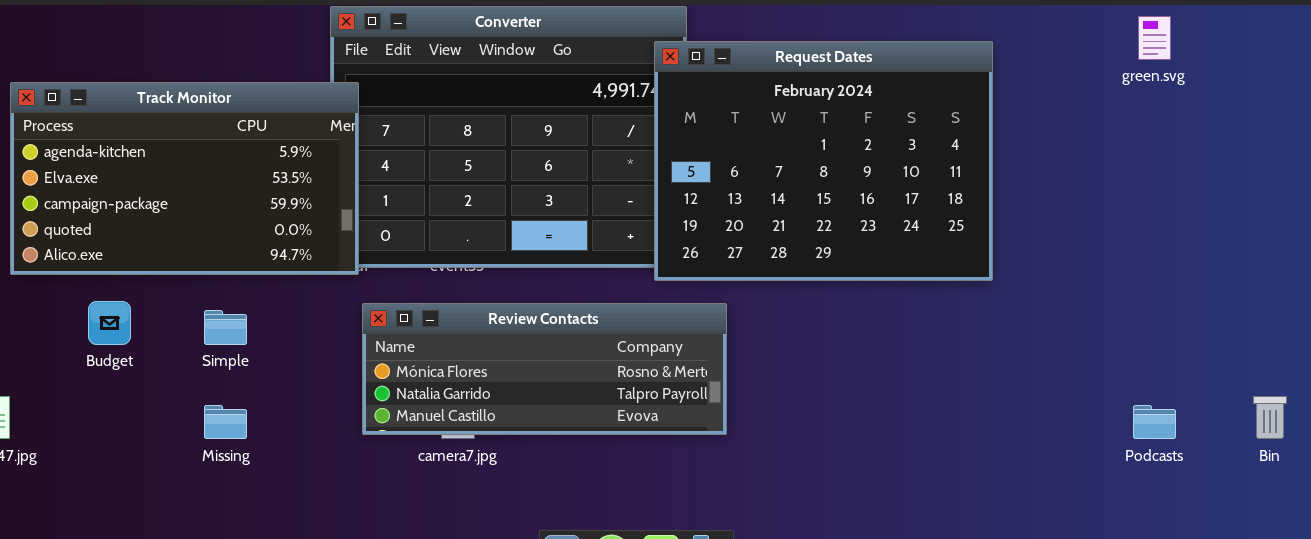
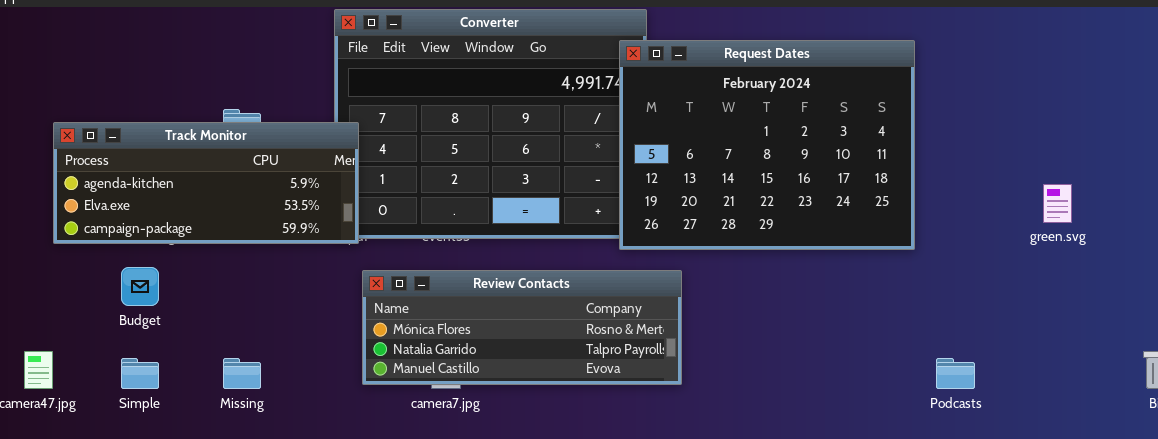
green.svg: [1138,16,1171,60] -> [1043,184,1072,223], moved
Track Monitor: [10,82,359,275] -> [53,122,359,244], resized
Simple: [204,310,247,345] -> [121,358,159,389], moved
Podcasts: [1133,405,1176,439] -> [936,358,975,389], moved

